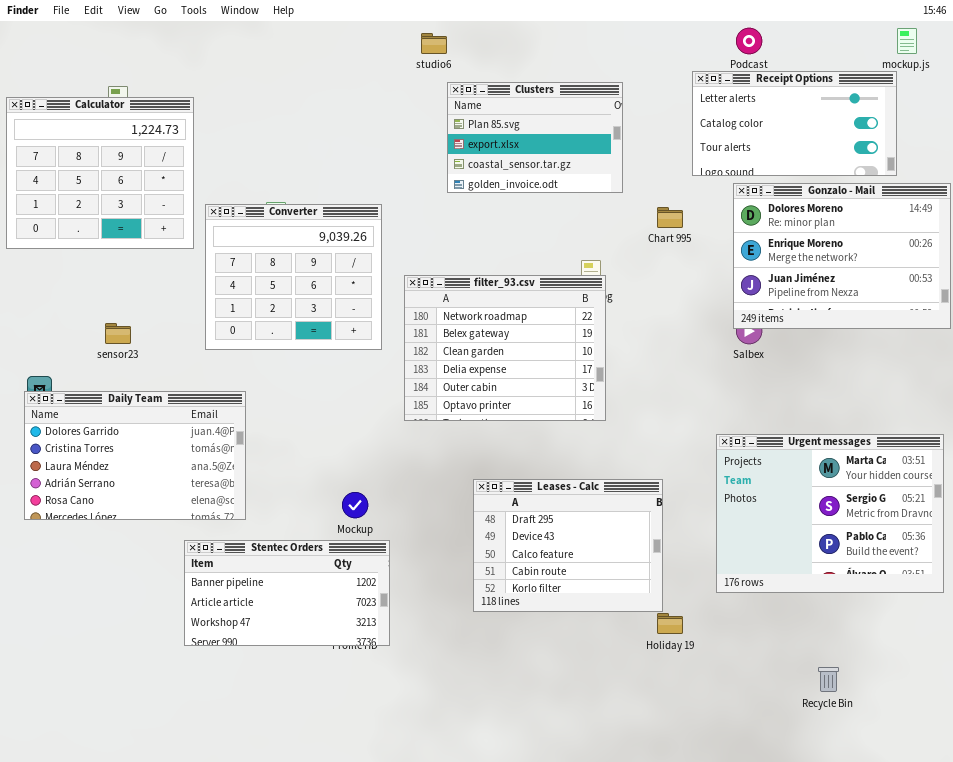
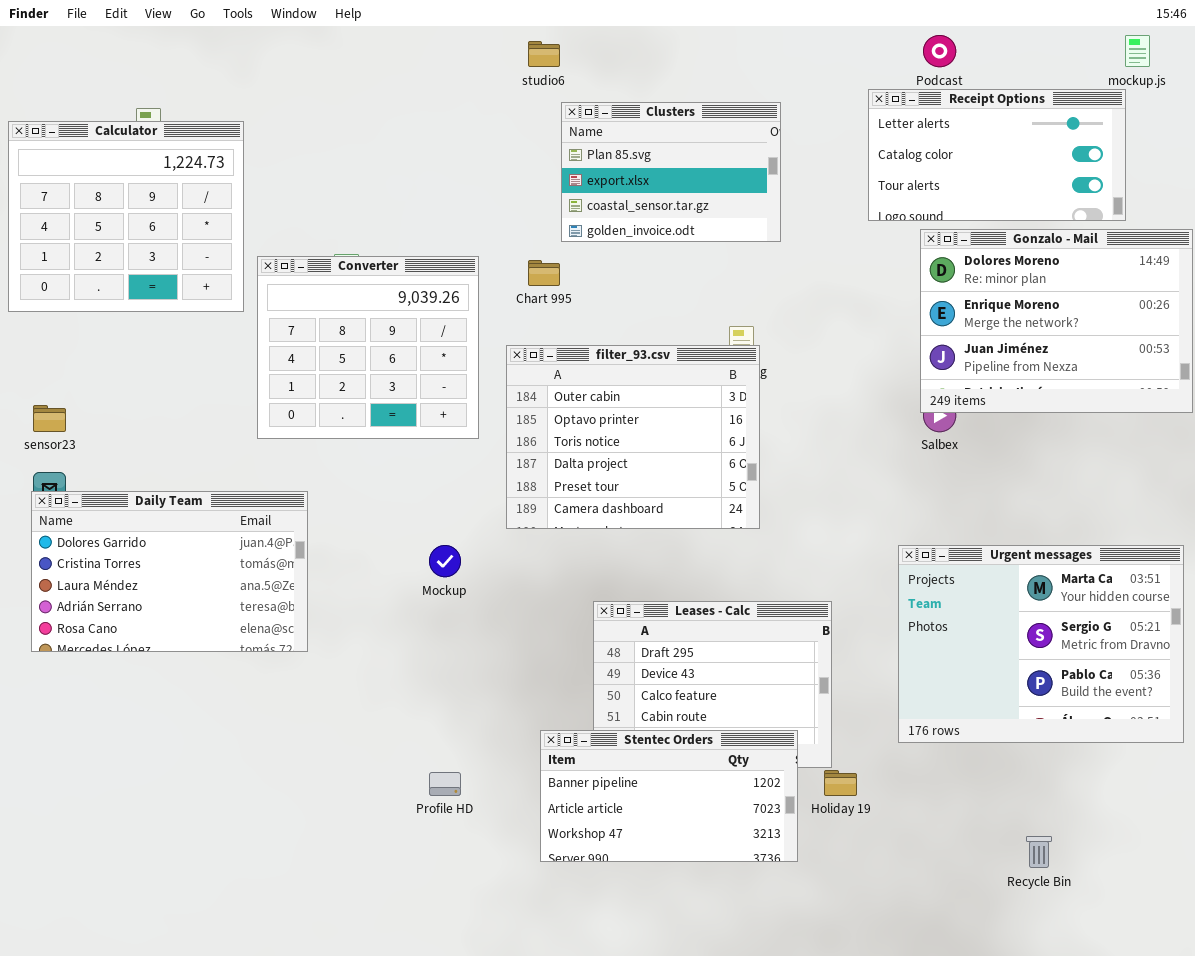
Chart 995: [657,207,683,228] -> [528,260,560,286], moved
filter_93.csv: [404,275,606,421] -> [506,345,760,529], scrolled down 4 rows
sensor23: [105,323,131,344] -> [33,405,66,432], moved
Mockup: [342,492,368,518] -> [429,545,461,577], moved
Stentec Orders: [184,540,390,646] -> [540,730,798,862], moved

